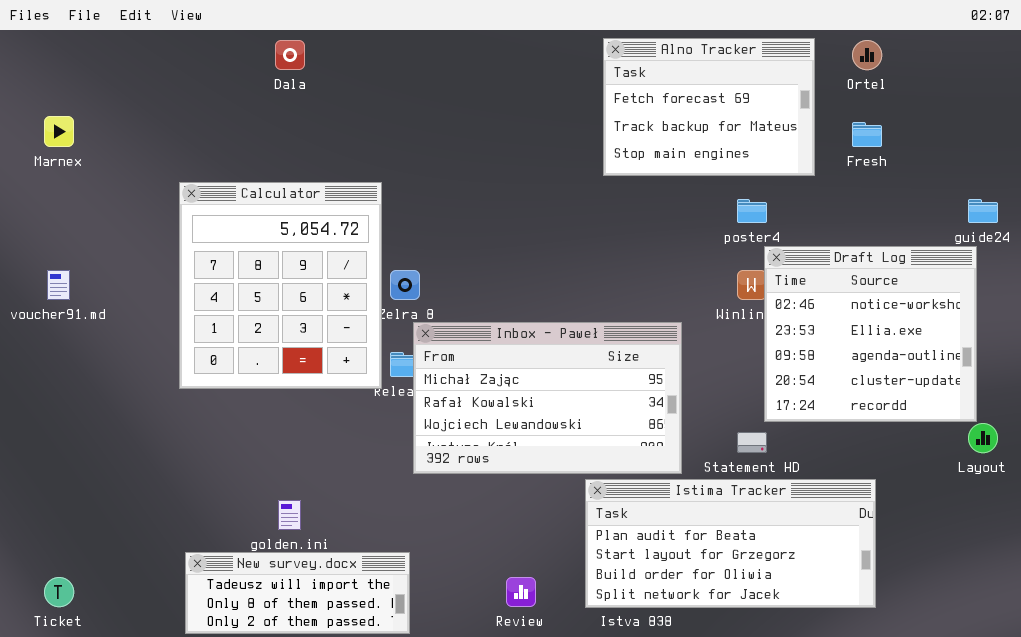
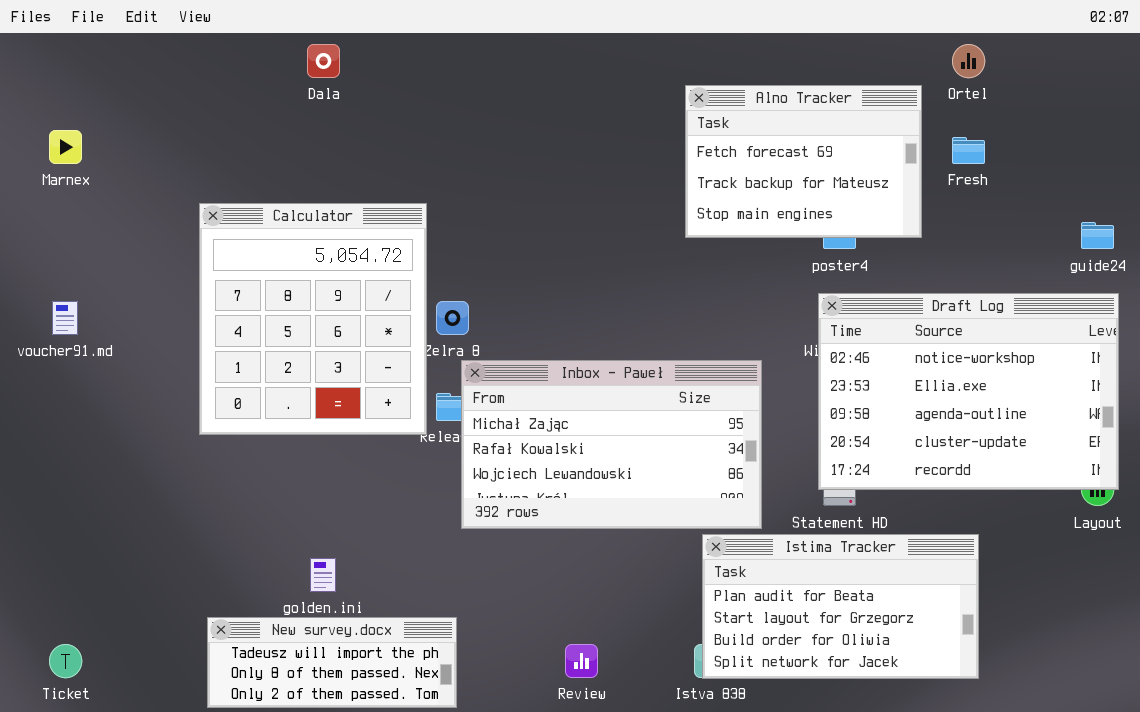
Alno Tracker: [603,38,815,176] -> [685,85,922,238], moved
Draft Log: [764,246,977,422] -> [818,293,1119,490], moved, resized
Istima Tracker: [585,479,876,608] -> [702,534,979,679], resized

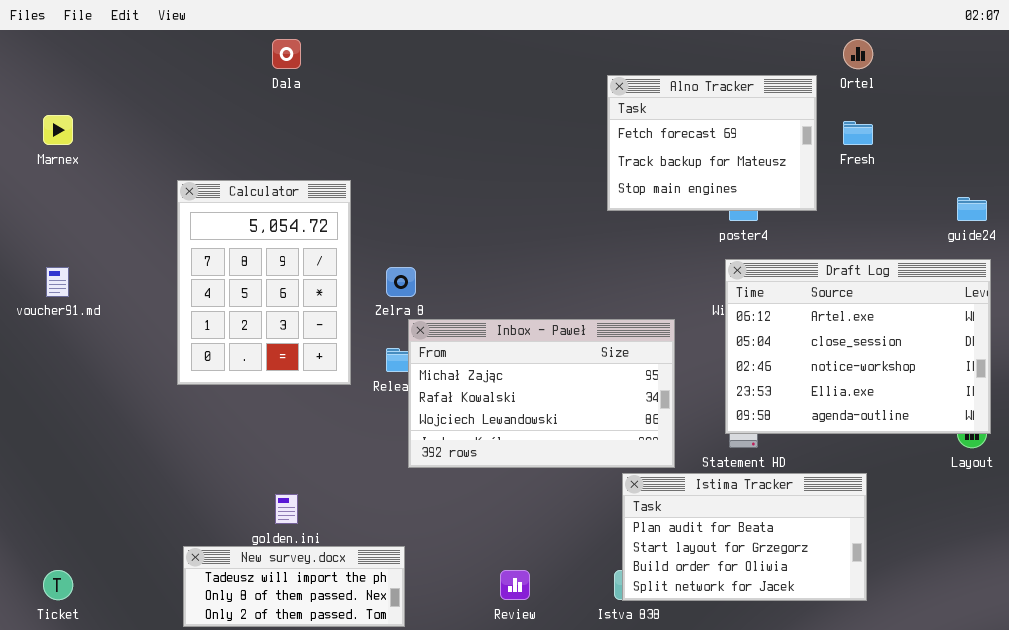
Calculator: [199,203,427,435] -> [177,180,351,385], resized
Draft Log: [818,293,1119,490] -> [725,259,991,434], scrolled up 2 rows

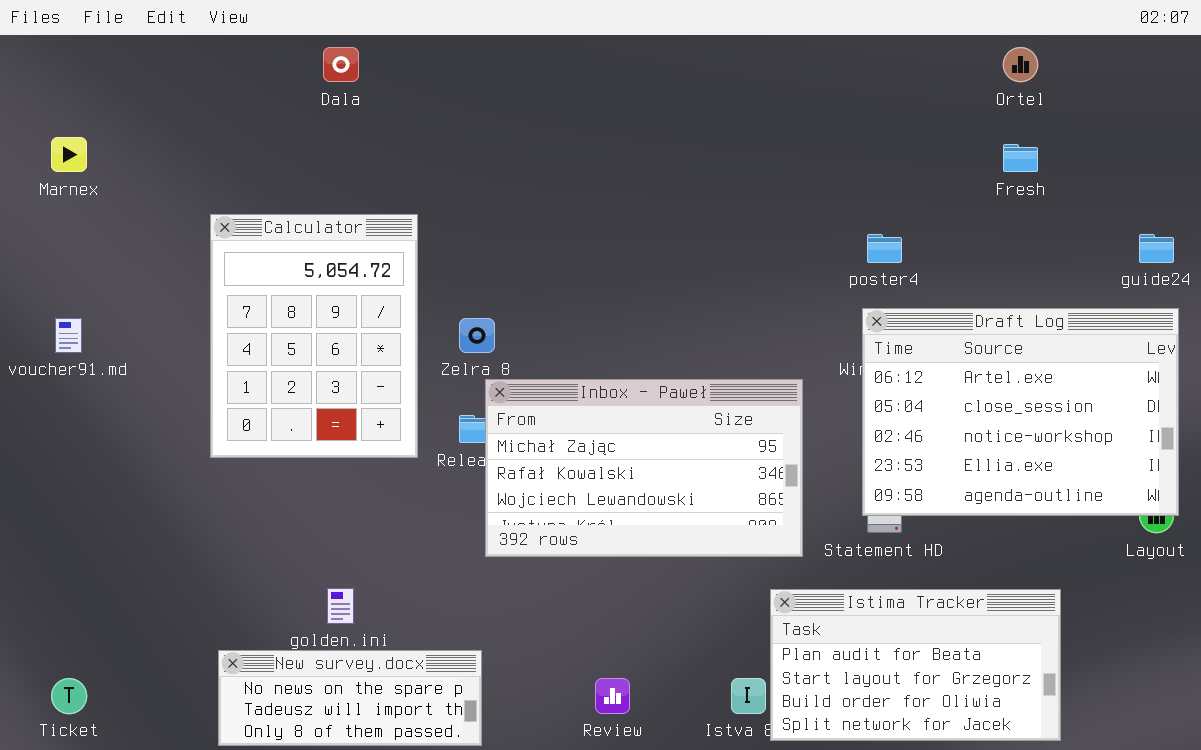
Alno Tracker: [607,75,817,211] -> none, closed
Istima Tracker: [622,473,867,601] -> [770,589,1061,741], moved
New survey.docx: [183,546,405,627] -> [218,650,482,746], scrolled up 1 row

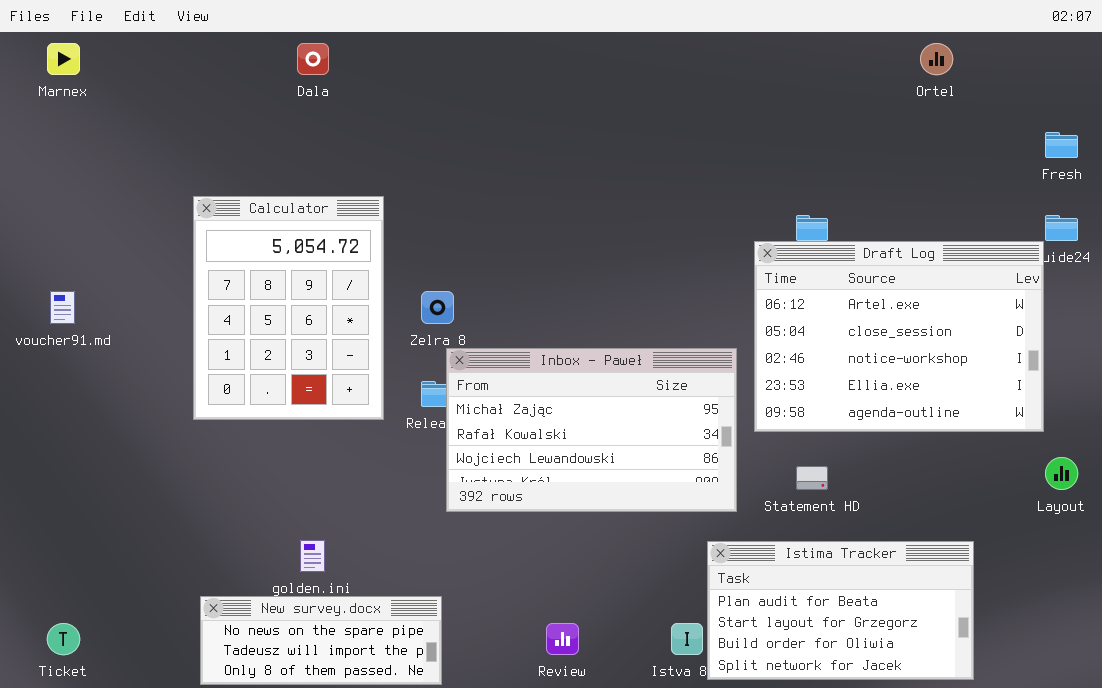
Marnex: [51,137,87,172] -> [47,43,80,75], moved
Fresh: [1003,144,1038,172] -> [1045,132,1078,158], moved
Draft Log: [862,308,1179,516] -> [754,241,1044,432], moved

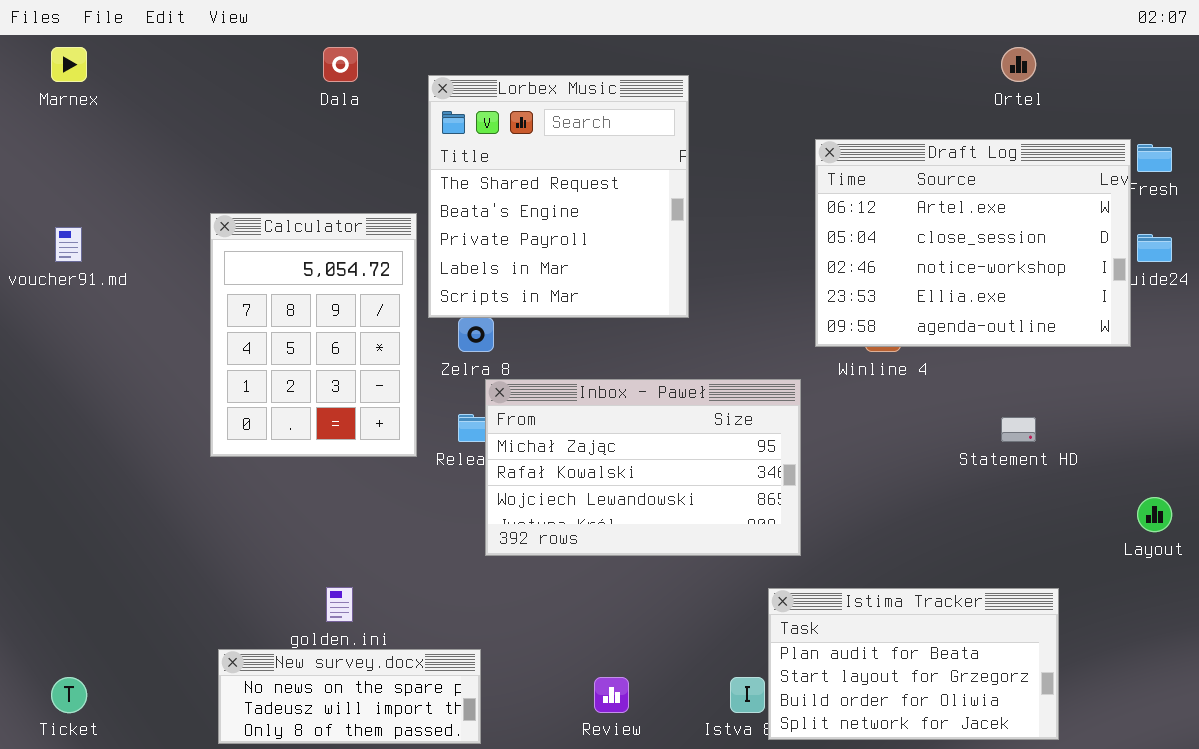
Lorbex Music: none -> [428,75,689,318], opened
Draft Log: [754,241,1044,432] -> [815,139,1131,347], moved
voucher91.md: [50,291,75,324] -> [55,227,82,262], moved
Statement HD: [796,466,828,490] -> [1001,417,1036,442], moved

